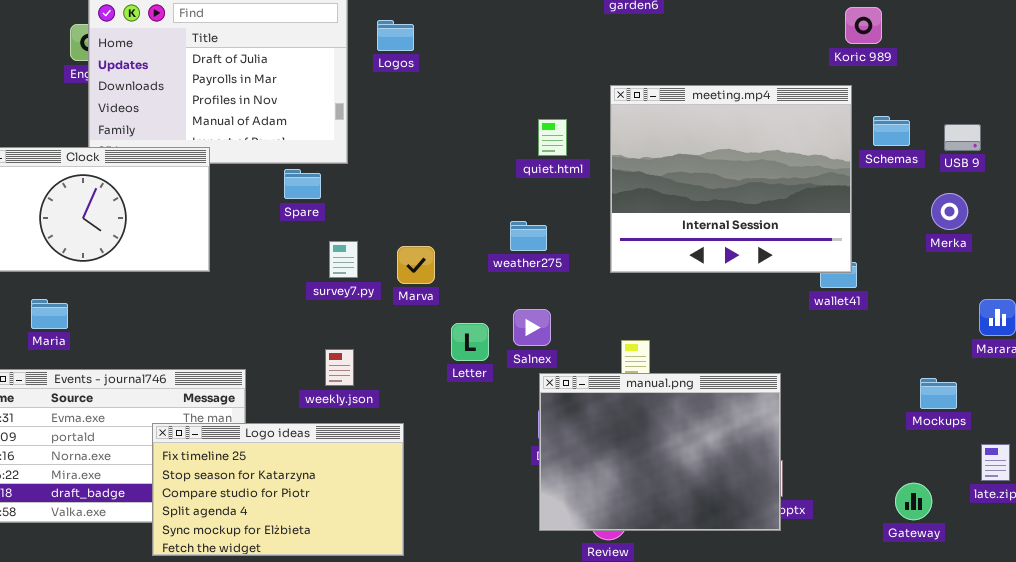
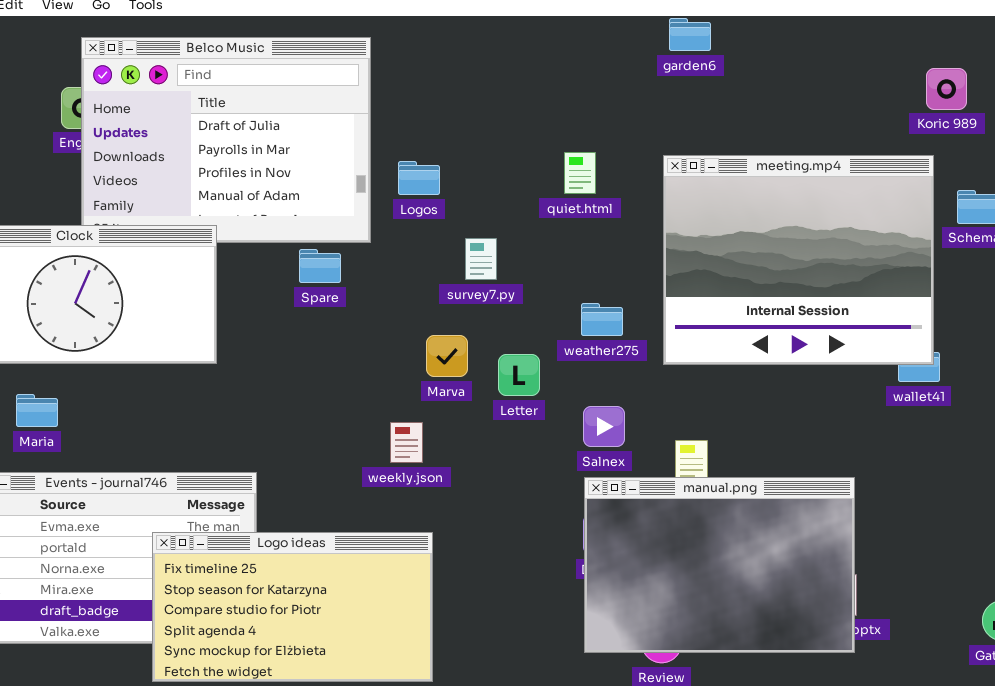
Logos: [377,20,414,51] -> [398,161,440,195], moved
quiet.html: [538,119,567,156] -> [564,152,596,194], moved
weather275: [510,221,547,251] -> [581,303,623,336], moved
survey7.py: [329,241,358,278] -> [465,238,497,280], moved
Salnex: [513,309,551,346] -> [583,406,625,447], moved
Letter: [451,323,489,361] -> [498,354,540,396], moved
weekly.json: [325,349,354,386] -> [390,422,423,463], moved

